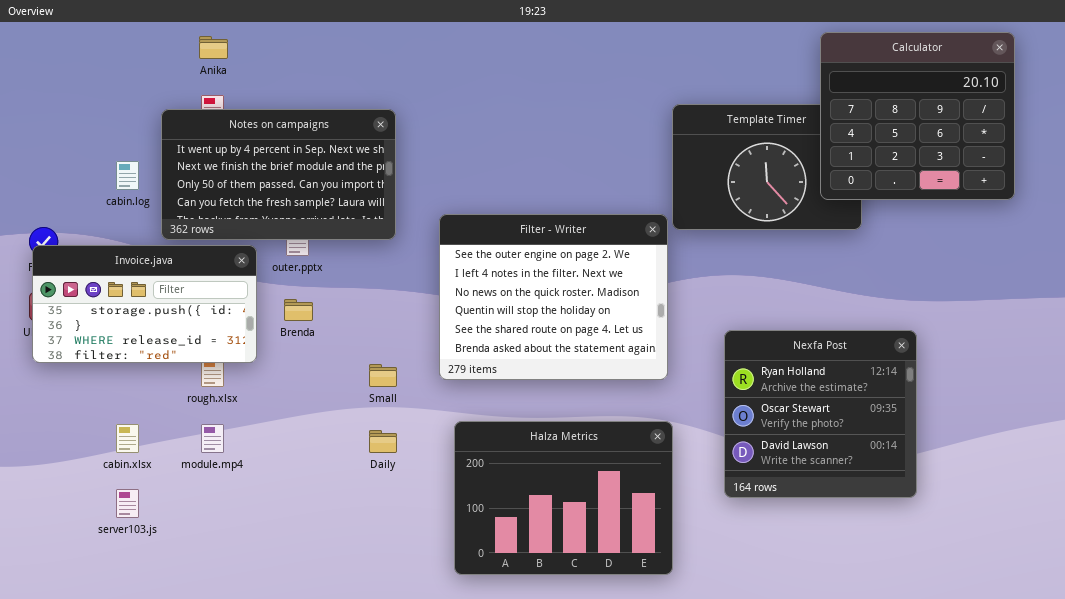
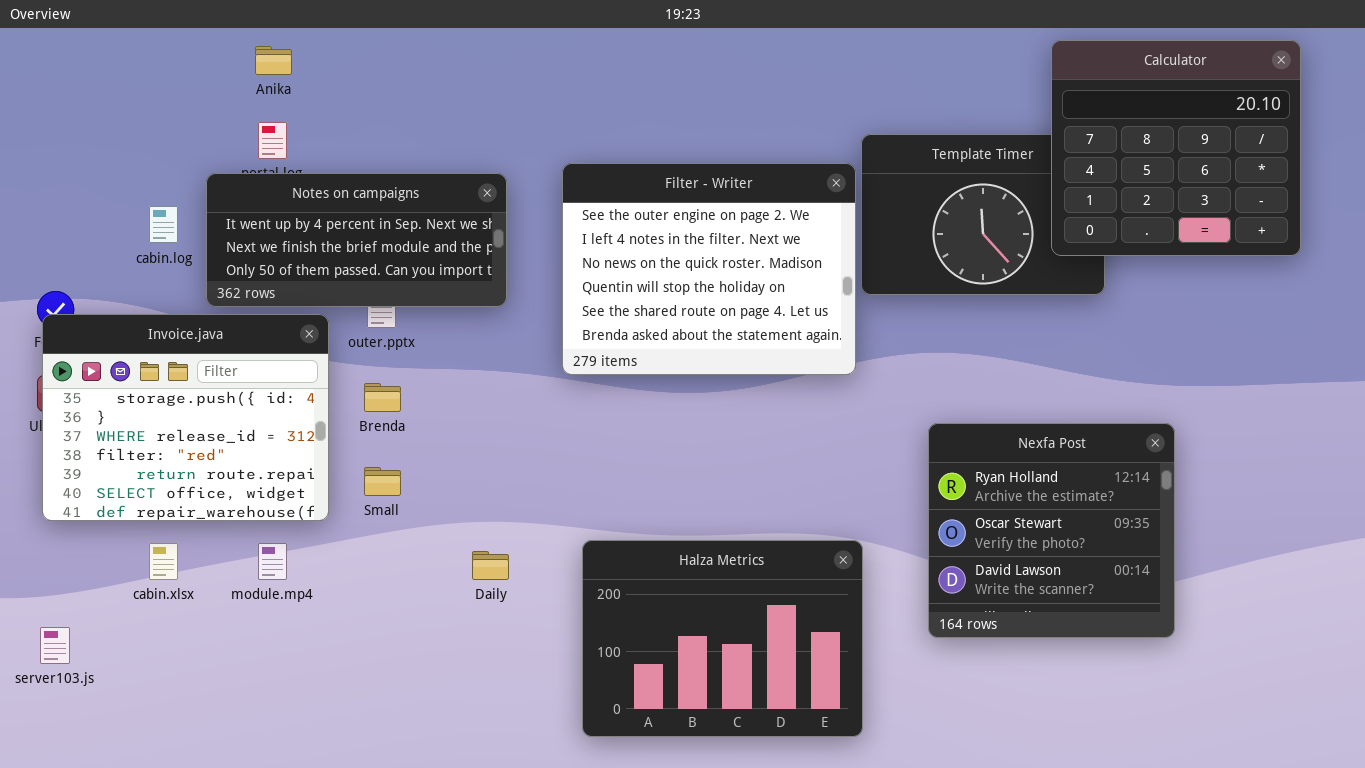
Notes on campaigns: [161,109,396,240] -> [206,173,507,307], resized
Filter - Writer: [439,214,668,380] -> [562,163,856,375], moved
Invoice.java: [32,245,257,363] -> [42,314,329,521], resized
Small: [369,364,397,387] -> [364,467,401,496], moved
server103.js: [116,489,139,518] -> [40,627,70,664], moved

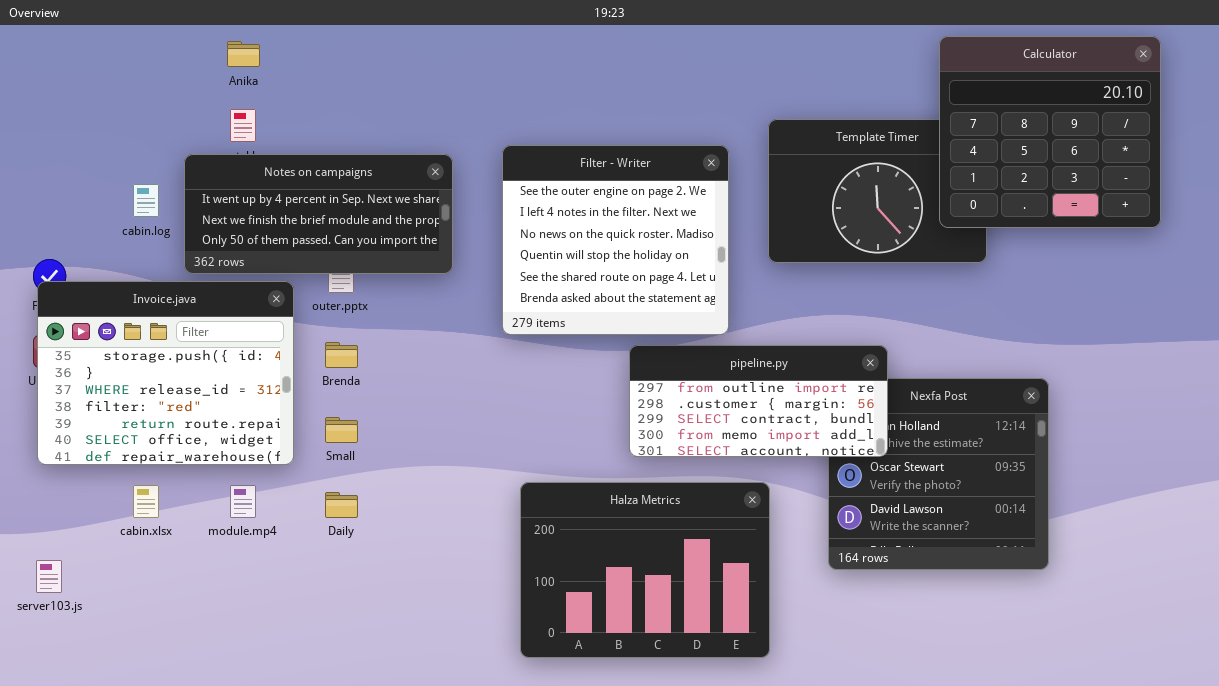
Filter - Writer: [562,163,856,375] -> [502,145,729,335], resized
pipeline.py: none -> [629,345,888,457], opened
Daily: [472,551,509,580] -> [325,492,358,518], moved

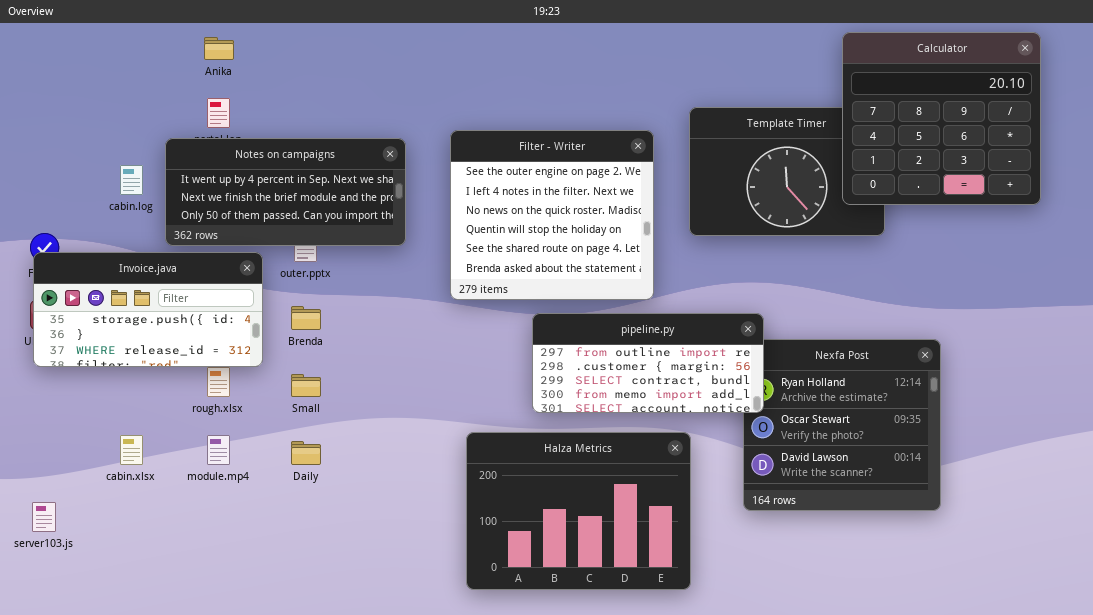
Invoice.java: [37,281,294,465] -> [33,252,263,367], resized
pipeline.py: [629,345,888,457] -> [532,313,764,413], moved

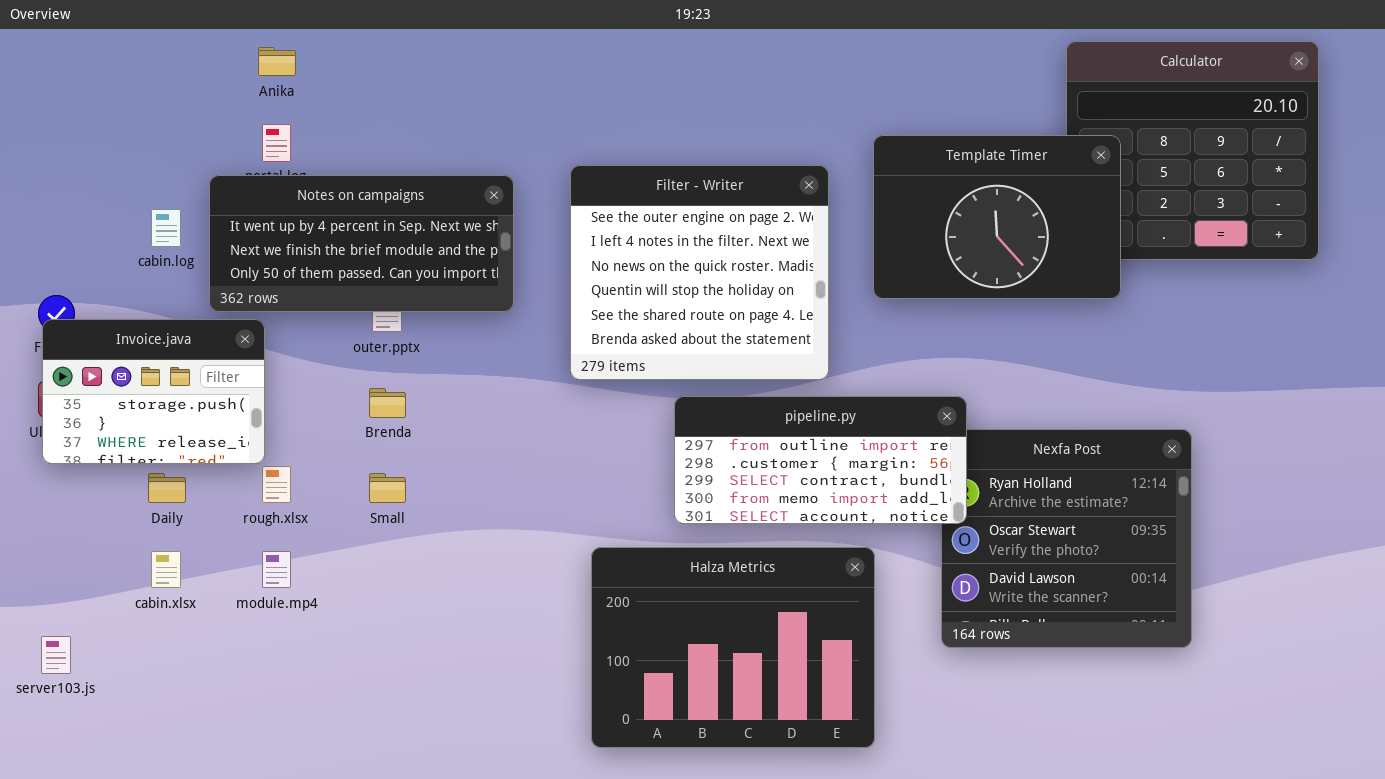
Template Timer: [689,107,885,236] -> [873,135,1121,299], raised
Invoice.java: [33,252,263,367] -> [42,319,265,464], resized
Daily: [291,441,321,465] -> [148,473,186,503], moved

